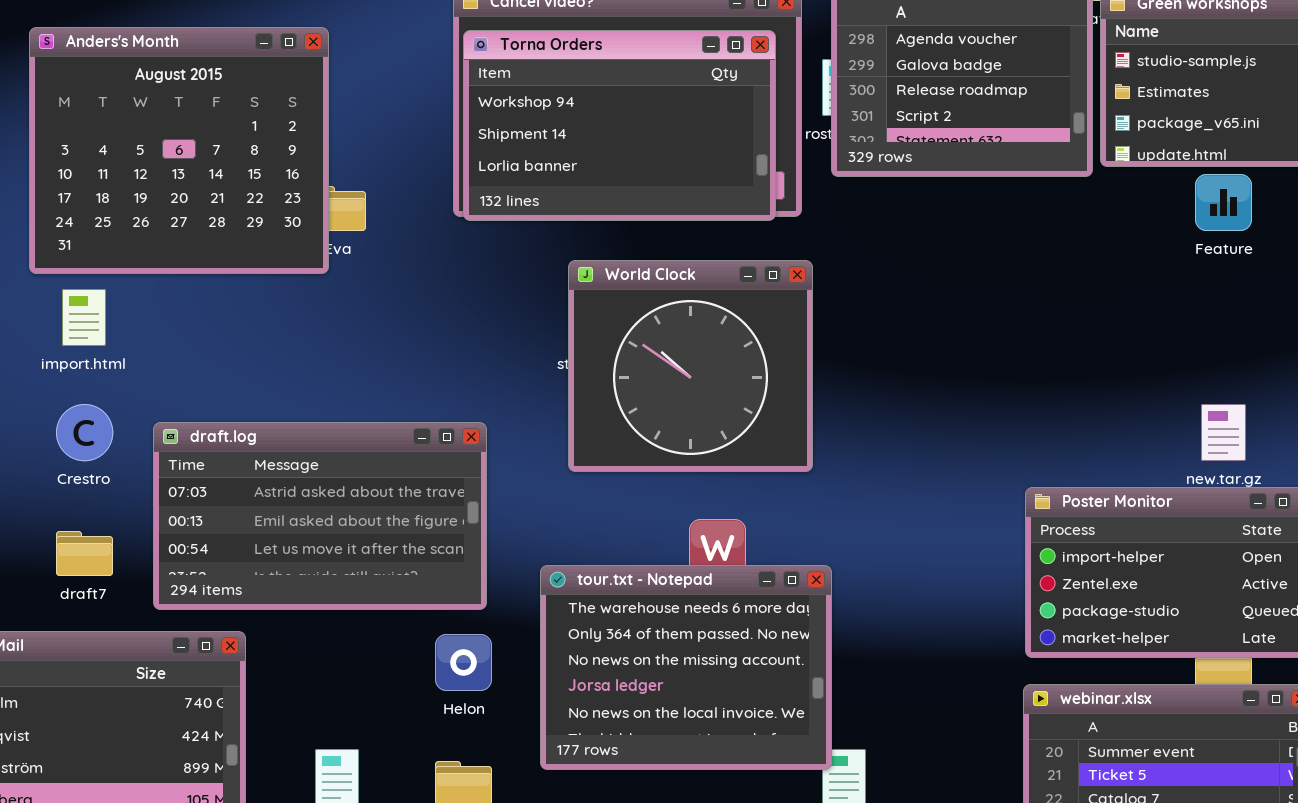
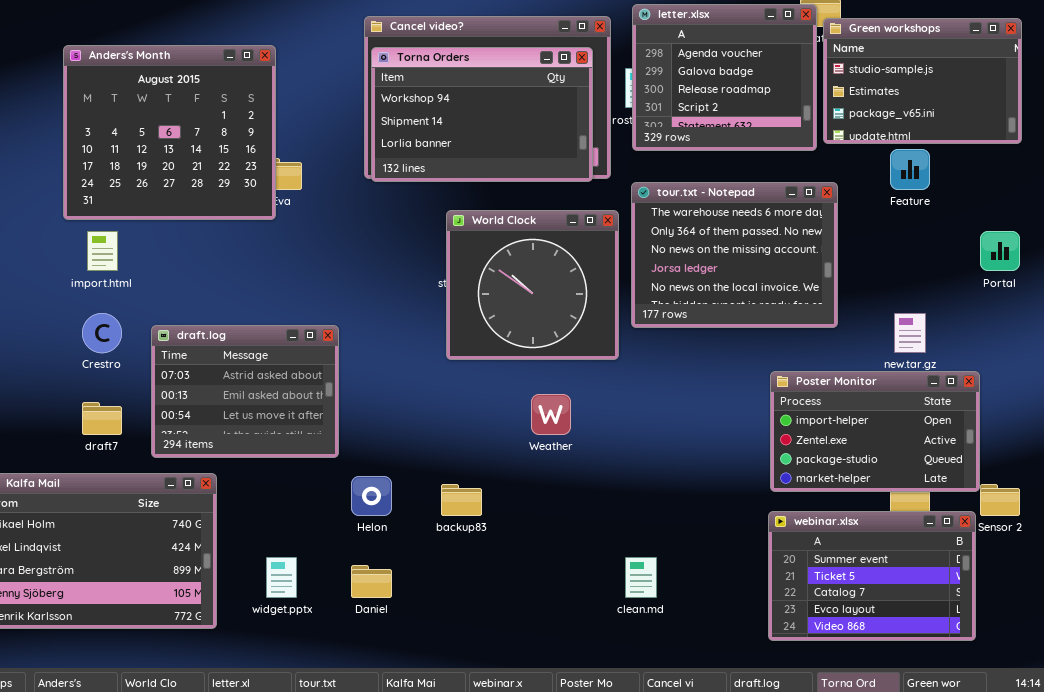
draft.log: [153,422,487,610] -> [151,325,339,458], resized
tour.txt - Notepad: [540,565,832,770] -> [631,182,838,328], moved

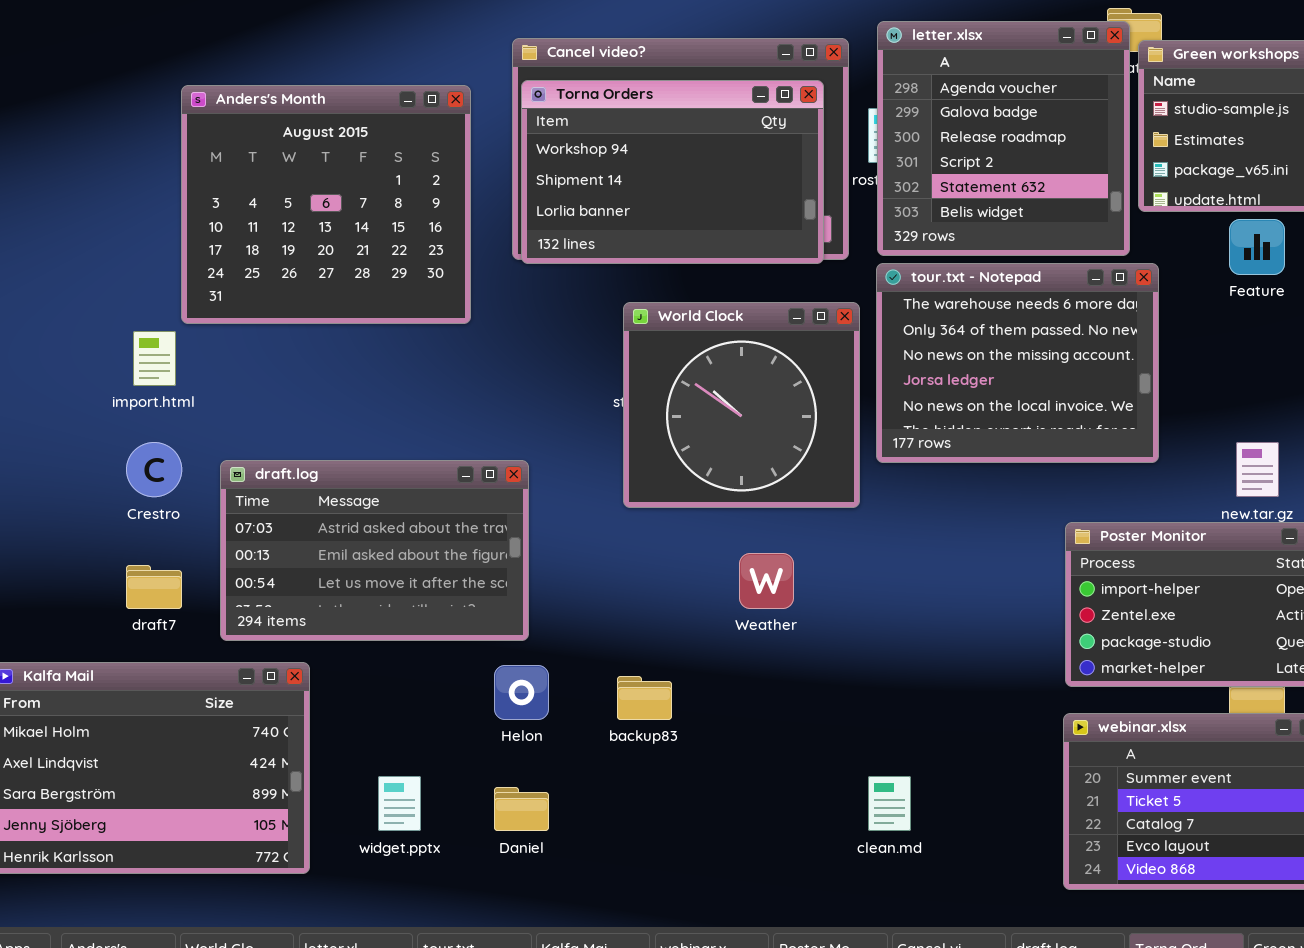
letter.xlsx: [632,4,817,151] -> [877,21,1130,256], resized
Anders's Month: [63,45,276,220] -> [181,85,471,324], moved
draft.log: [151,325,339,458] -> [220,460,529,641], resized

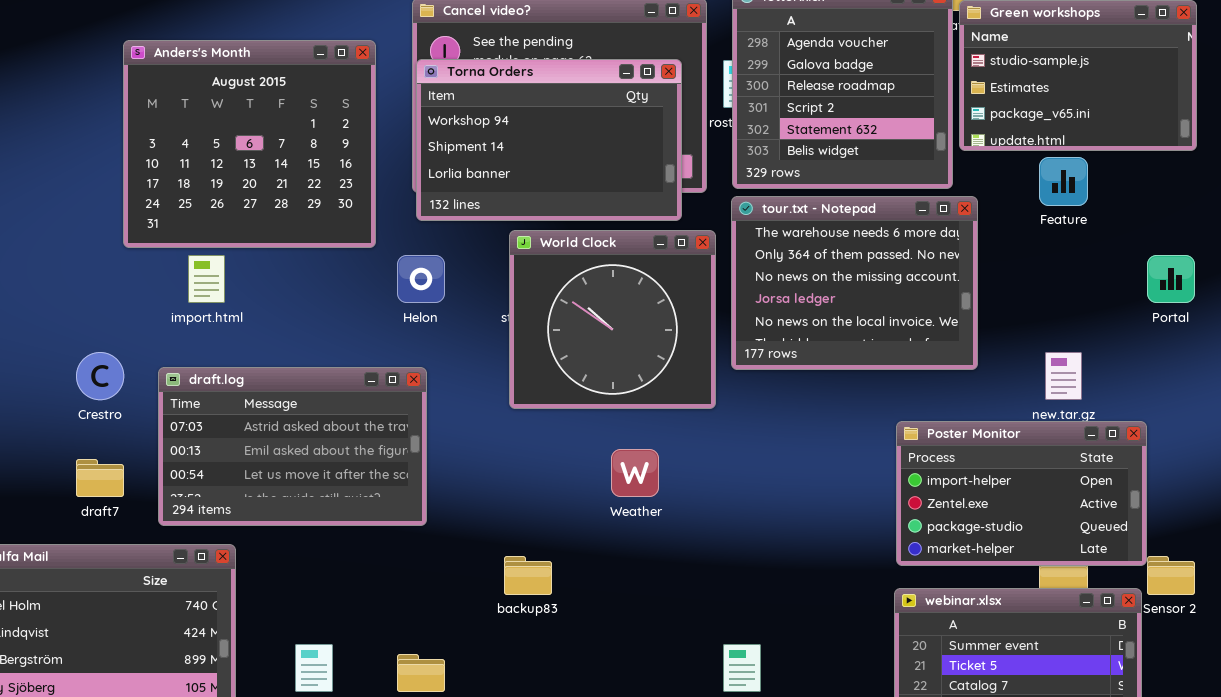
Torna Orders: [521,80,824,264] -> [416,59,682,221], moved
import.html: [133,331,176,386] -> [188,255,225,303], moved
Helon: [494,665,549,720] -> [397,255,445,303], moved

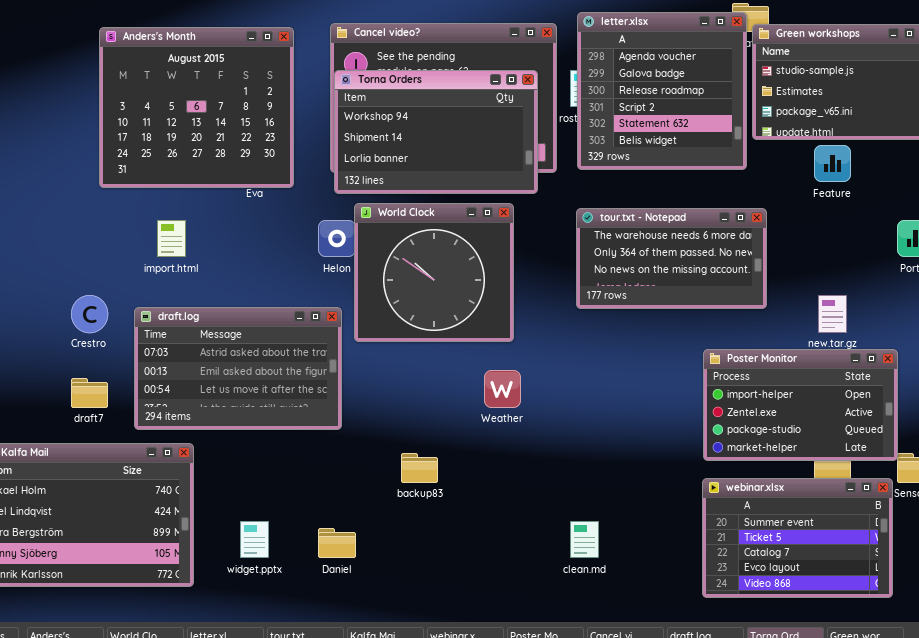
Anders's Month: [123,40,376,248] -> [99,27,294,188], moved
tour.txt - Notepad: [731,196,978,370] -> [576,208,767,309], resized
World Clock: [509,230,716,409] -> [354,203,514,342], moved

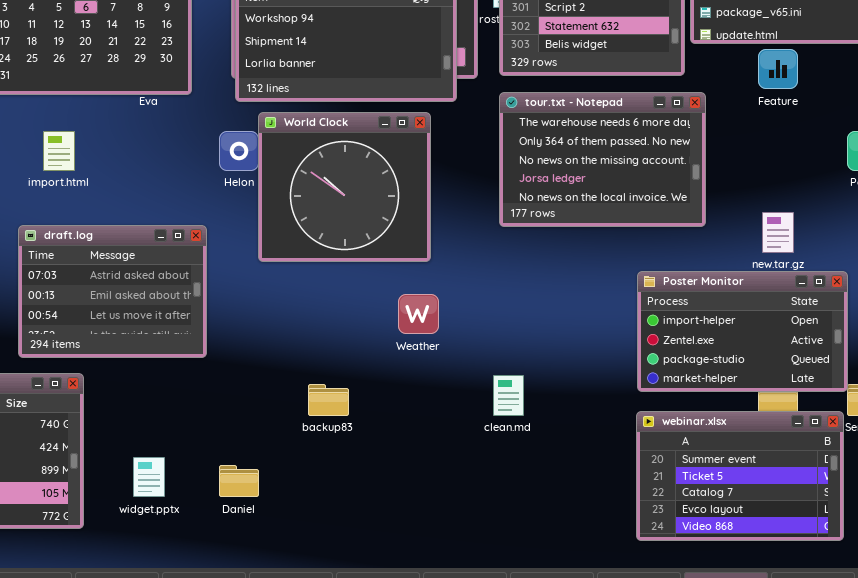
tour.txt - Notepad: [576,208,767,309] -> [499,92,706,227], resized
draft.log: [134,307,342,430] -> [18,225,207,358], resized
clean.md: [570,521,599,558] -> [493,375,524,416], moved

